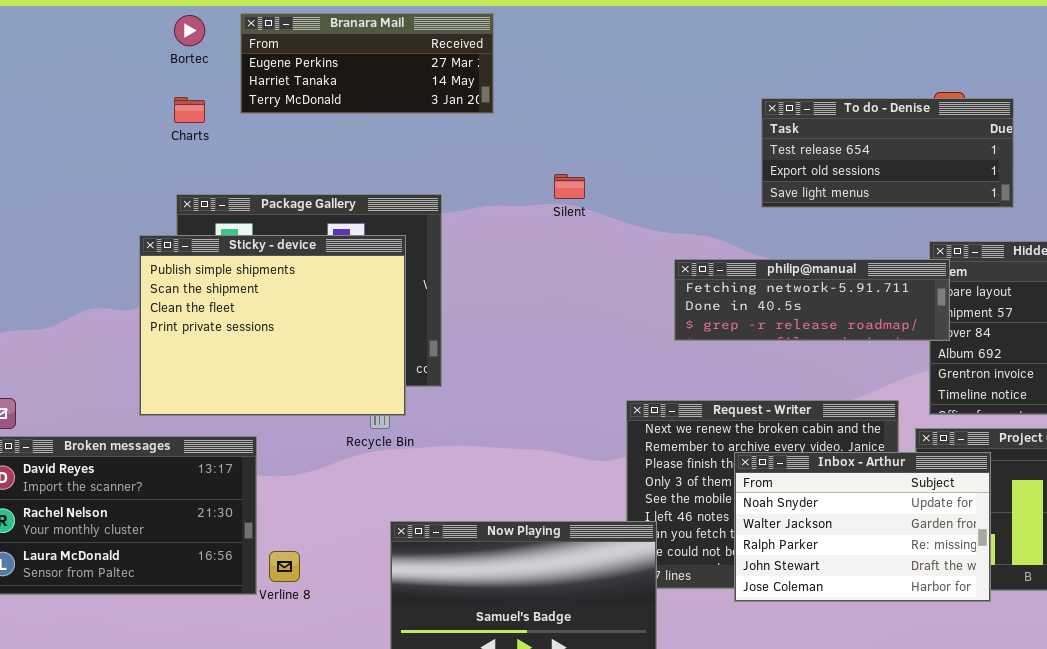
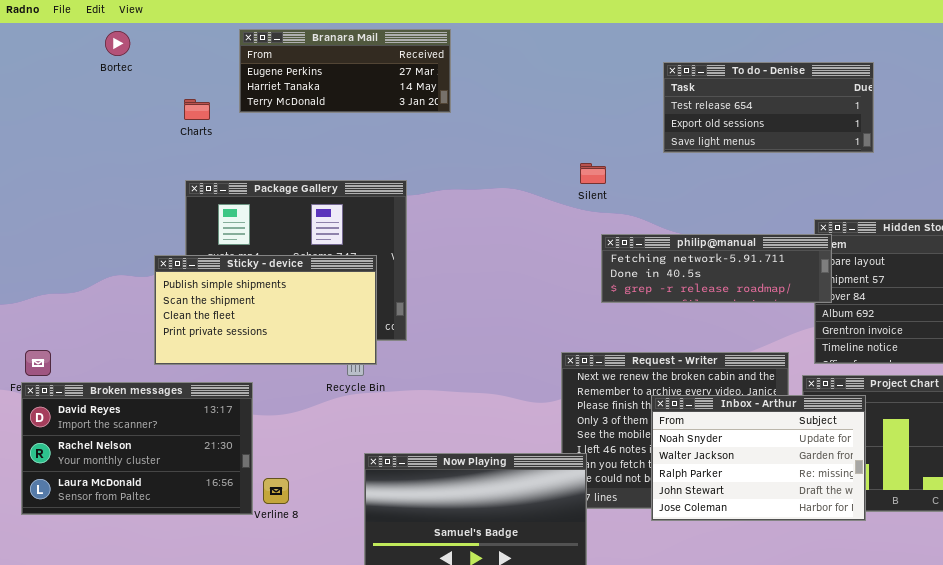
Bortec: [174,15,205,46] -> [105,31,130,56], moved
To do - Denise: [761,98,1014,208] -> [663,62,874,153], moved
Silent: [554,174,585,199] -> [580,163,606,184], moved
Sticky - device: [139,235,406,416] -> [154,255,377,365], resized

